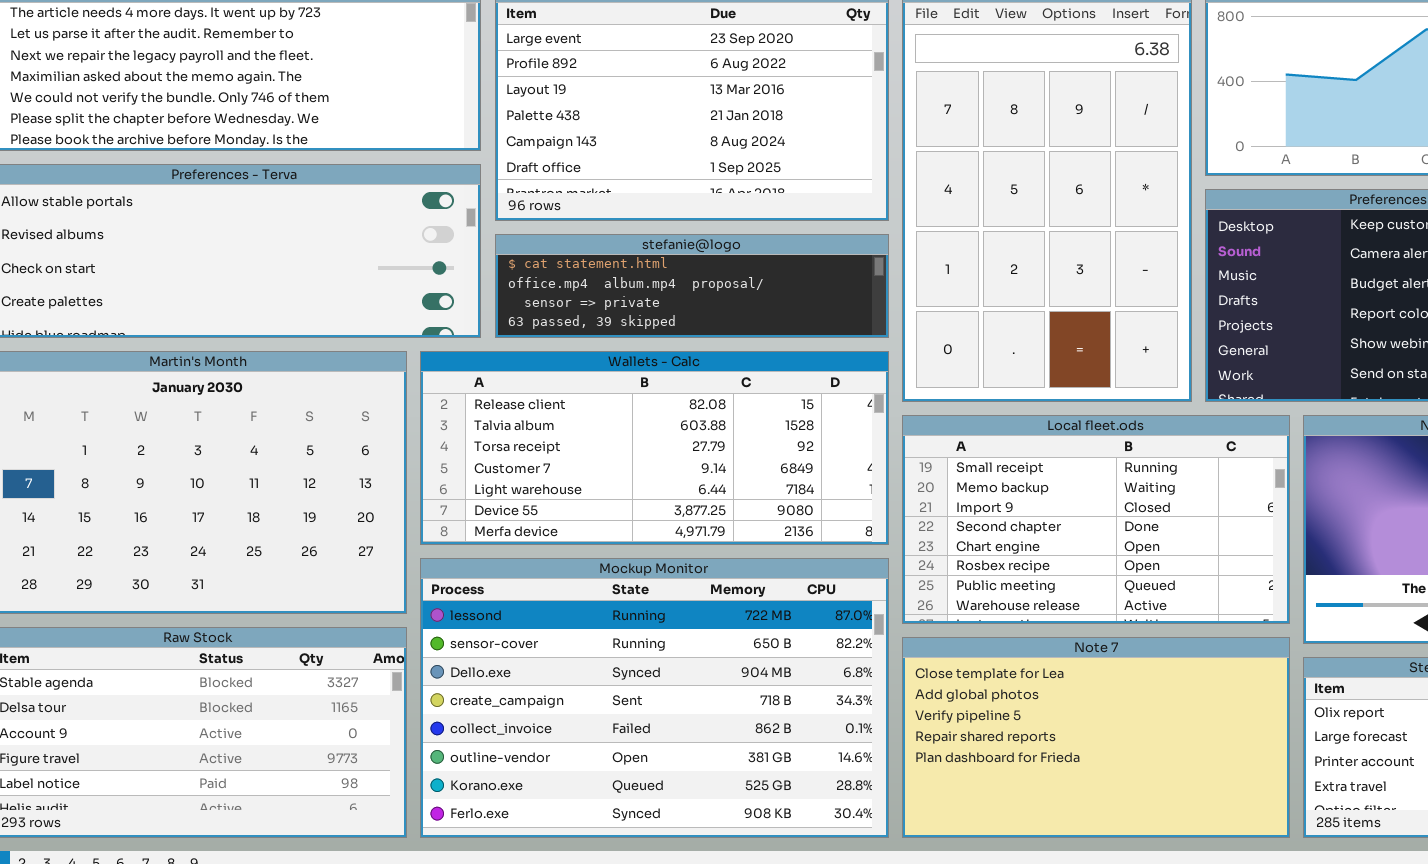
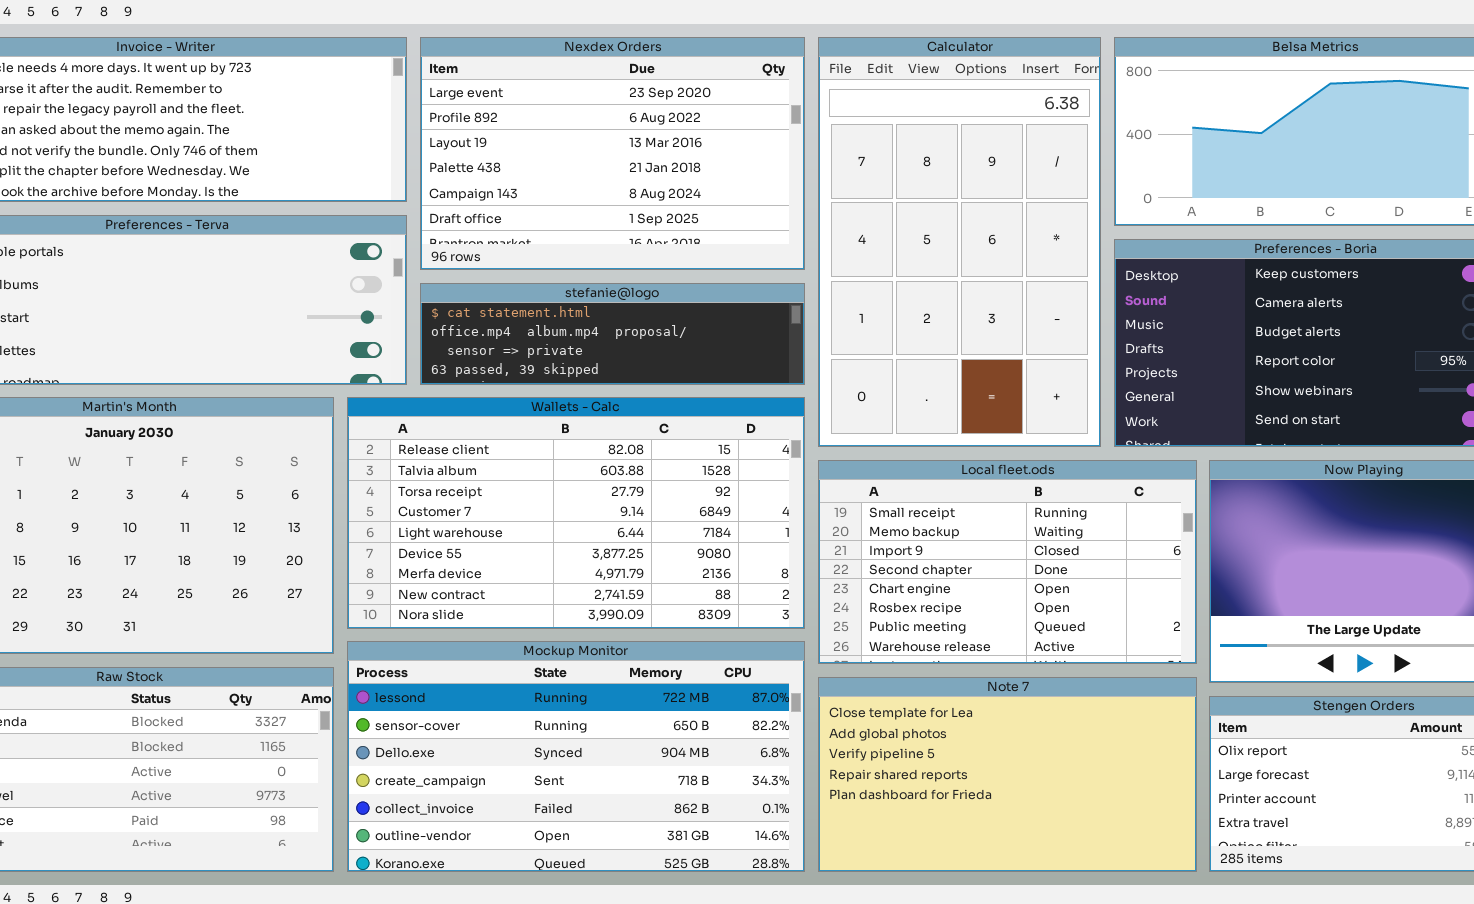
Wallets - Calc: [420,351,889,545] -> [347,397,805,629], resized
Mockup Monitor: [420,558,889,838] -> [347,641,805,872], resized

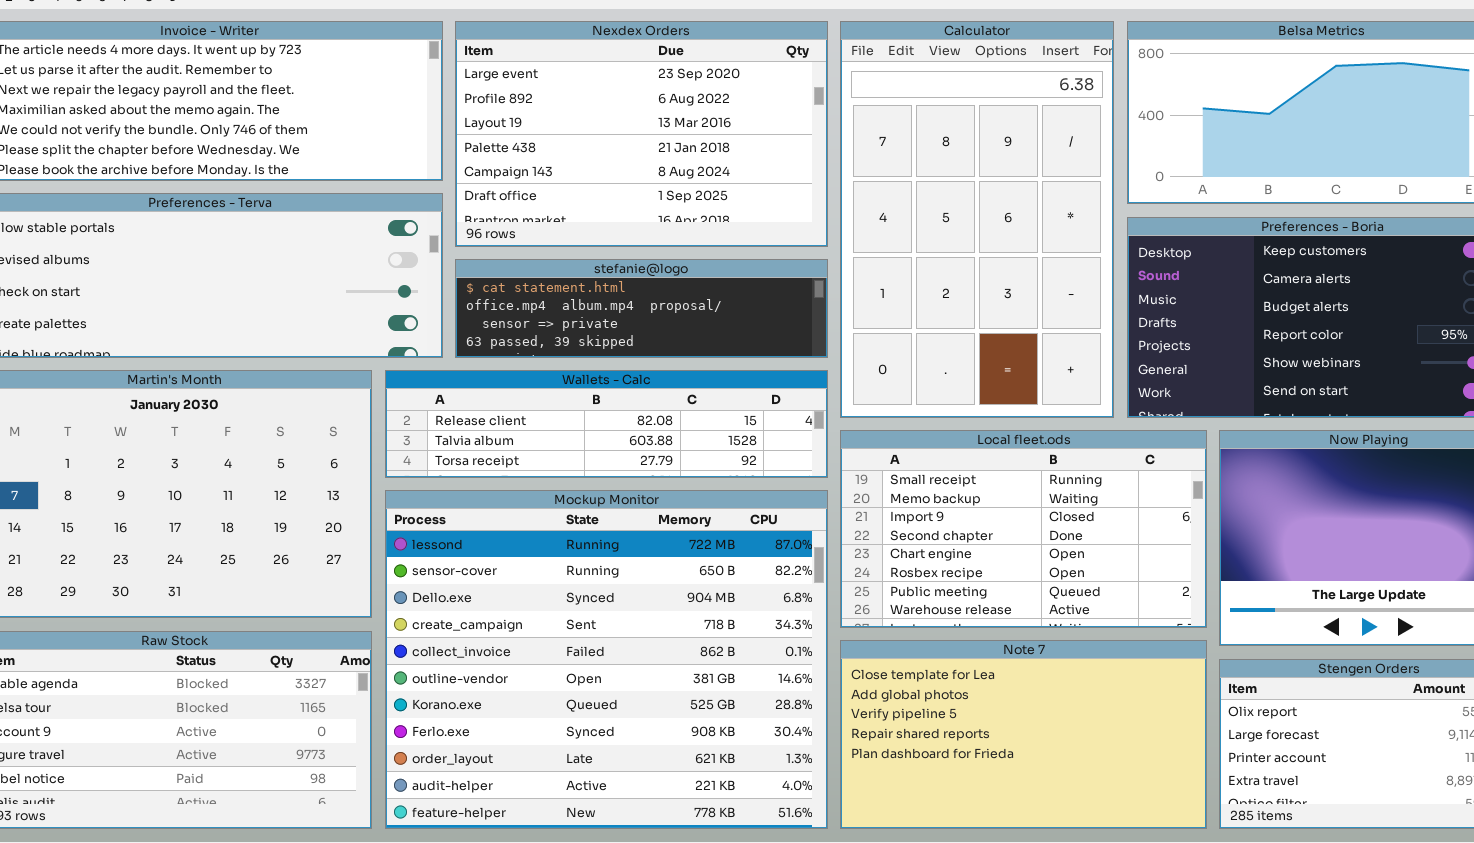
Wallets - Calc: [347,397,805,629] -> [385,370,828,478], resized
Mockup Monitor: [347,641,805,872] -> [385,490,828,829], resized

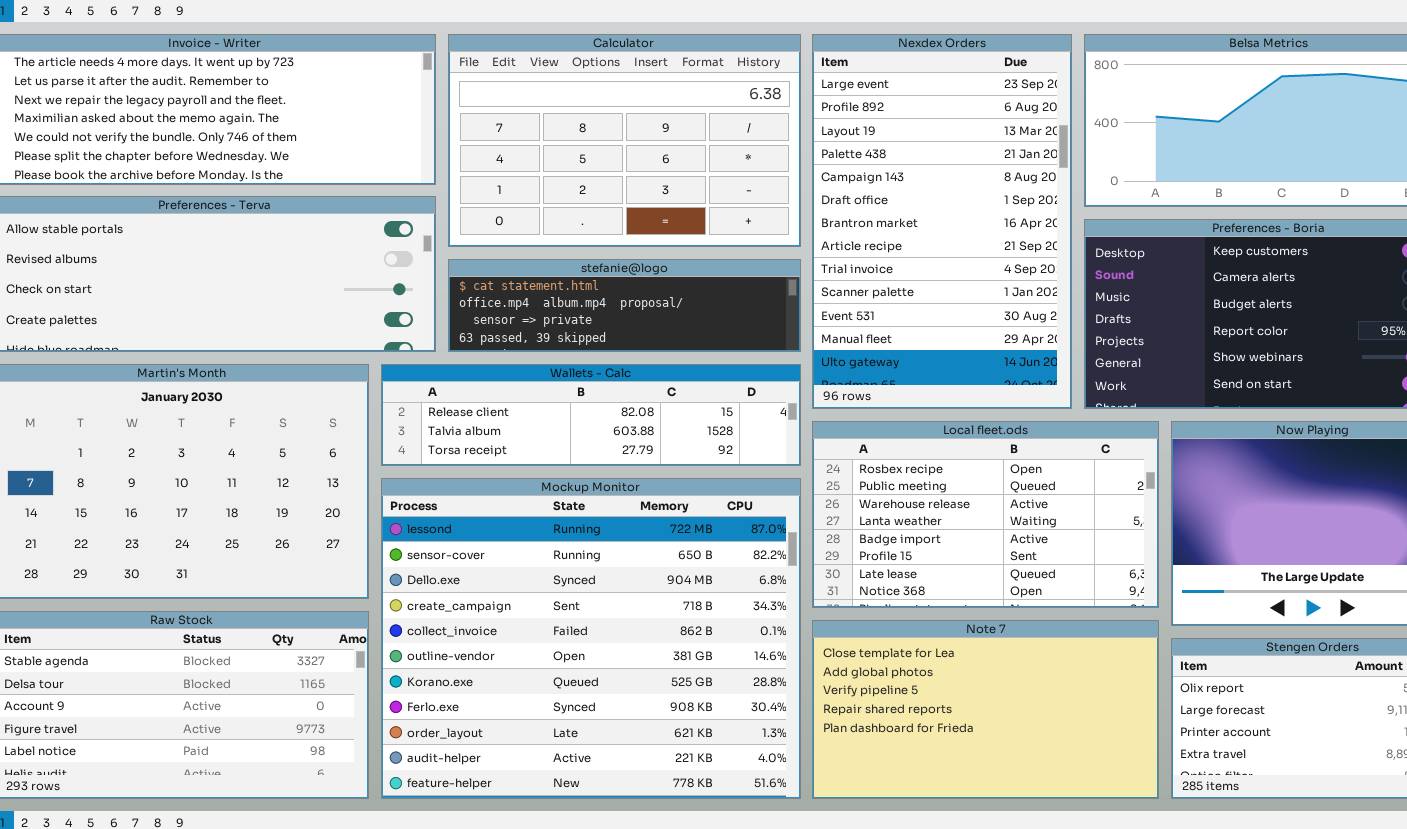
Nexdex Orders: [455,21,828,247] -> [812,34,1072,409], moved, resized
Calculator: [840,21,1114,418] -> [448,34,801,247], moved, resized
Local fleet.ods: [840,430,1207,628] -> [812,421,1159,608], scrolled down 5 rows

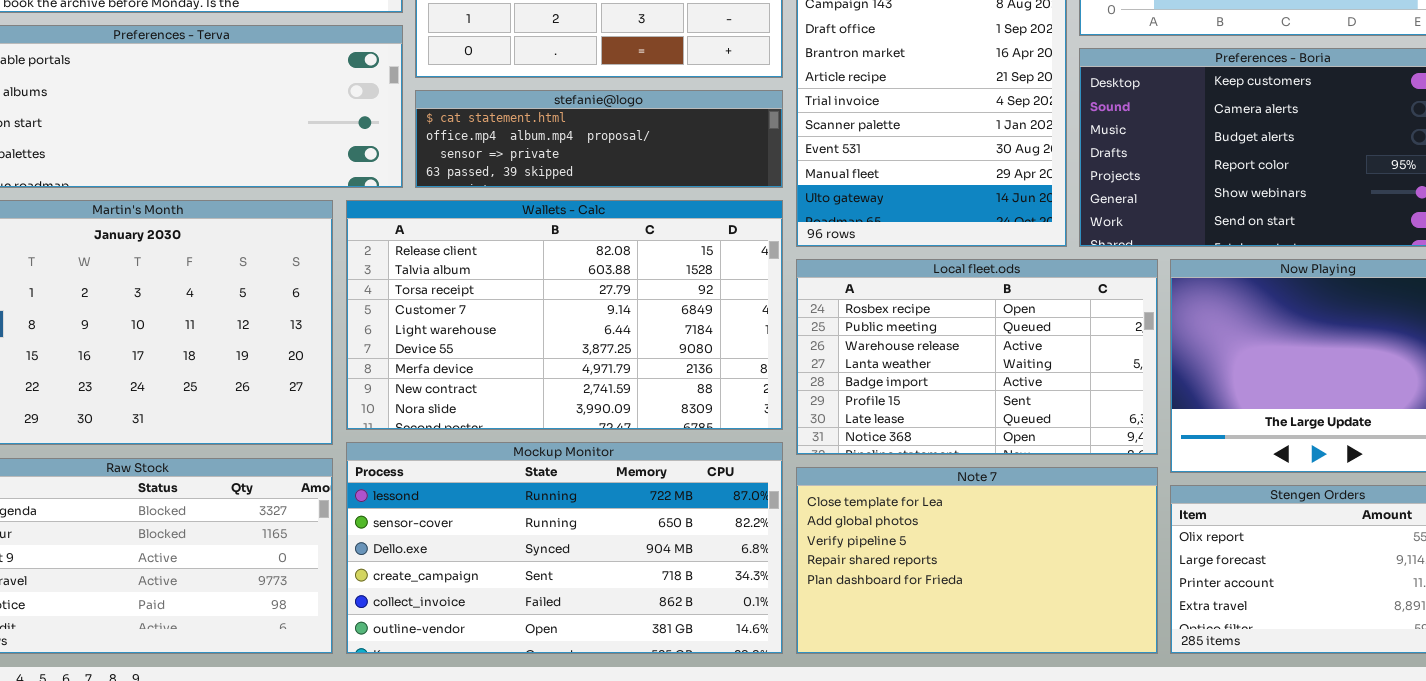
Wallets - Calc: [381,364,801,466] -> [346,200,783,430], resized
Mockup Monitor: [381,478,801,799] -> [346,442,783,654], resized

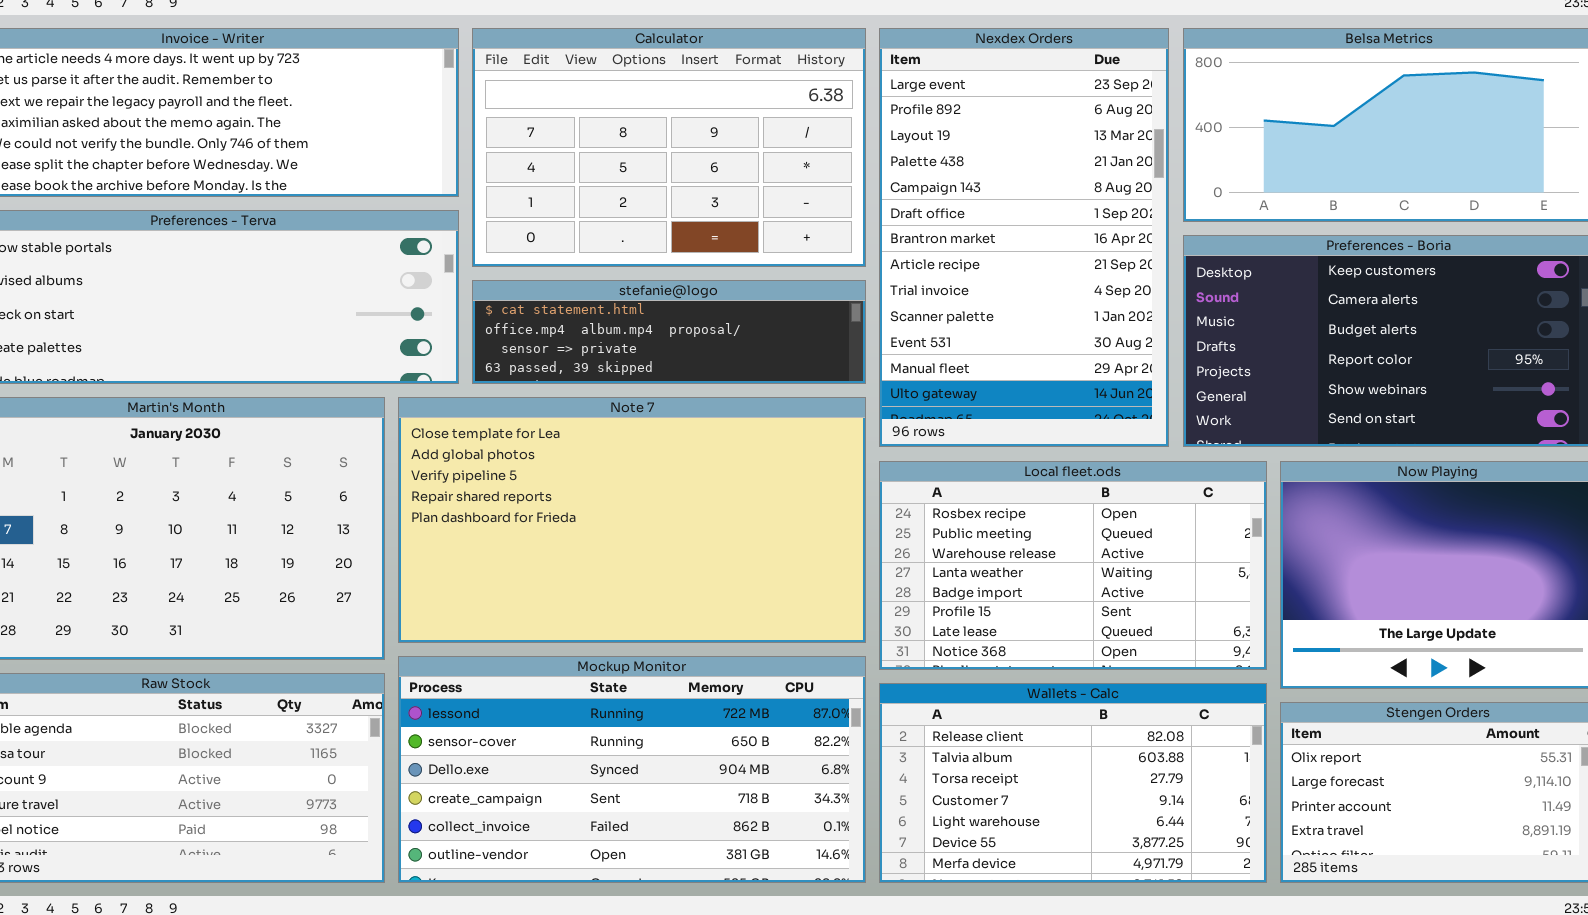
Wallets - Calc: [346,200,783,430] -> [879,683,1267,883], moved, resized
Note 7: [796,467,1158,654] -> [398,397,866,643], moved, resized

